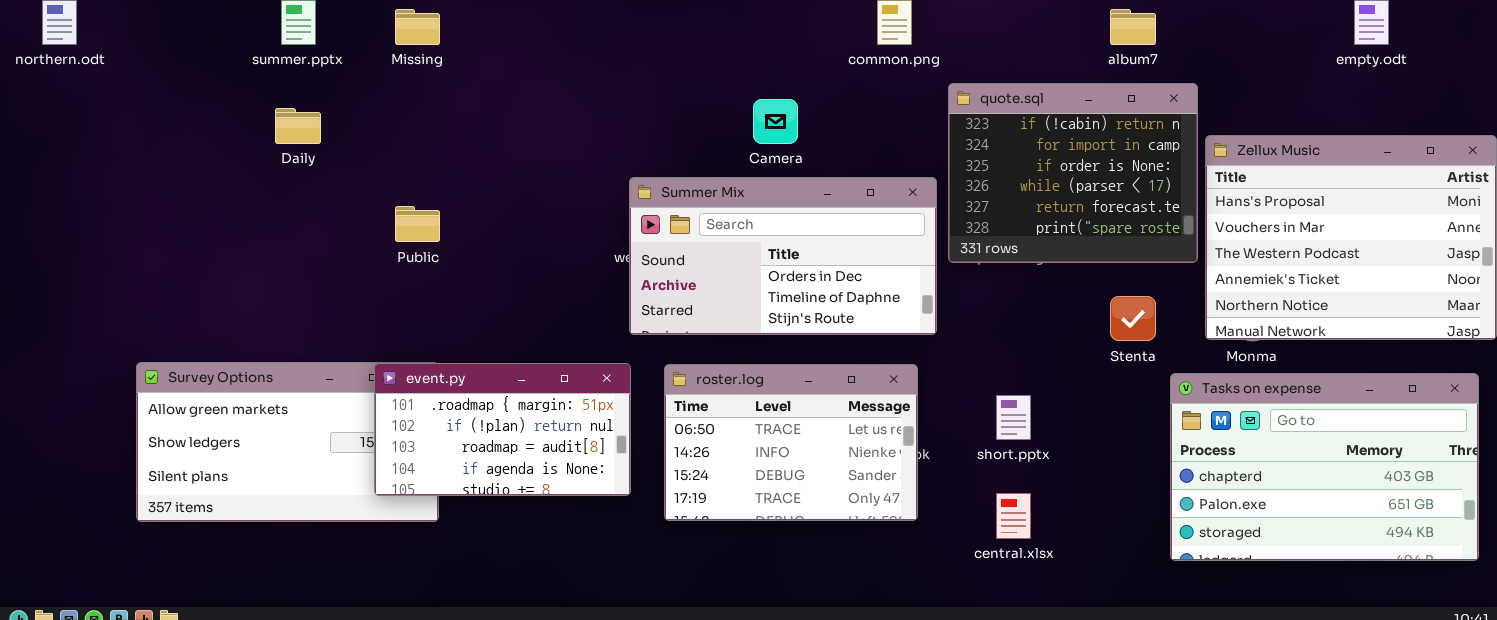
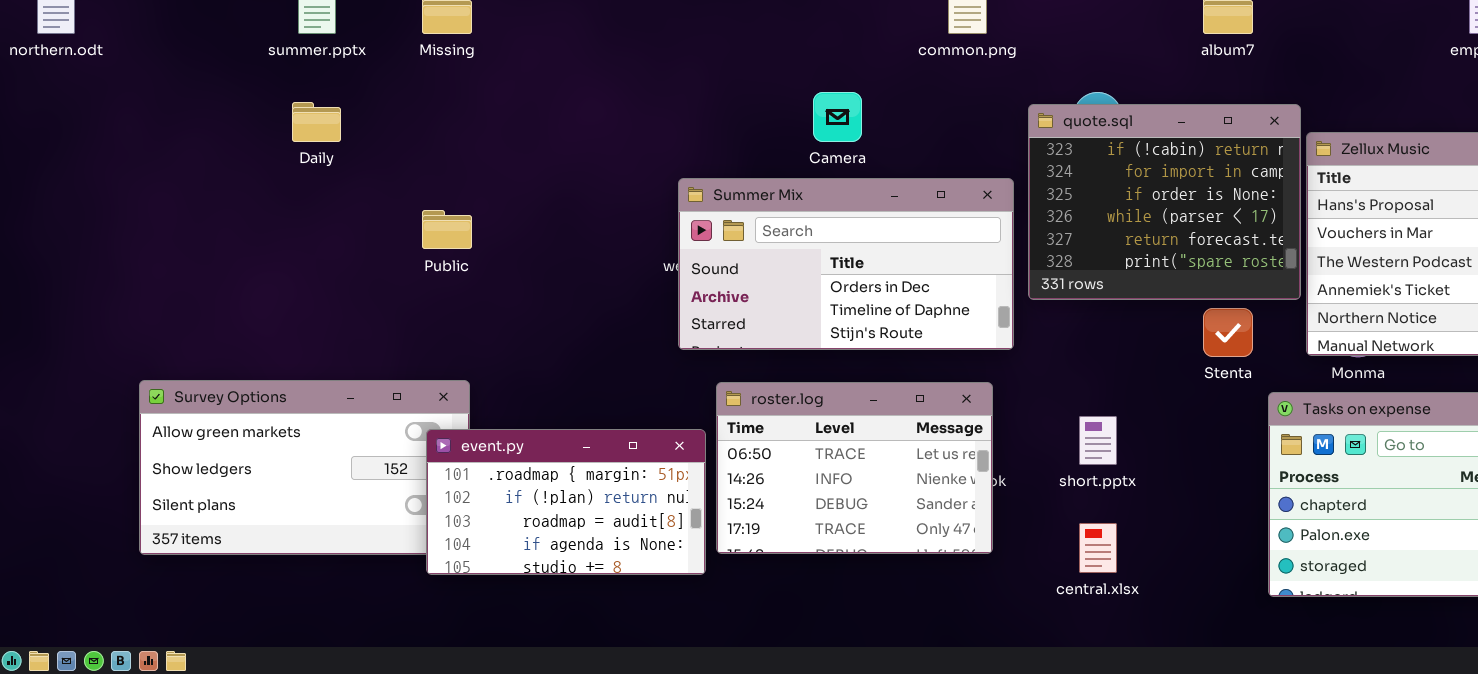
quote.sql: [948,83,1198,263] -> [1028,104,1301,300], moved
event.py: [374,363,631,496] -> [426,429,706,575], moved

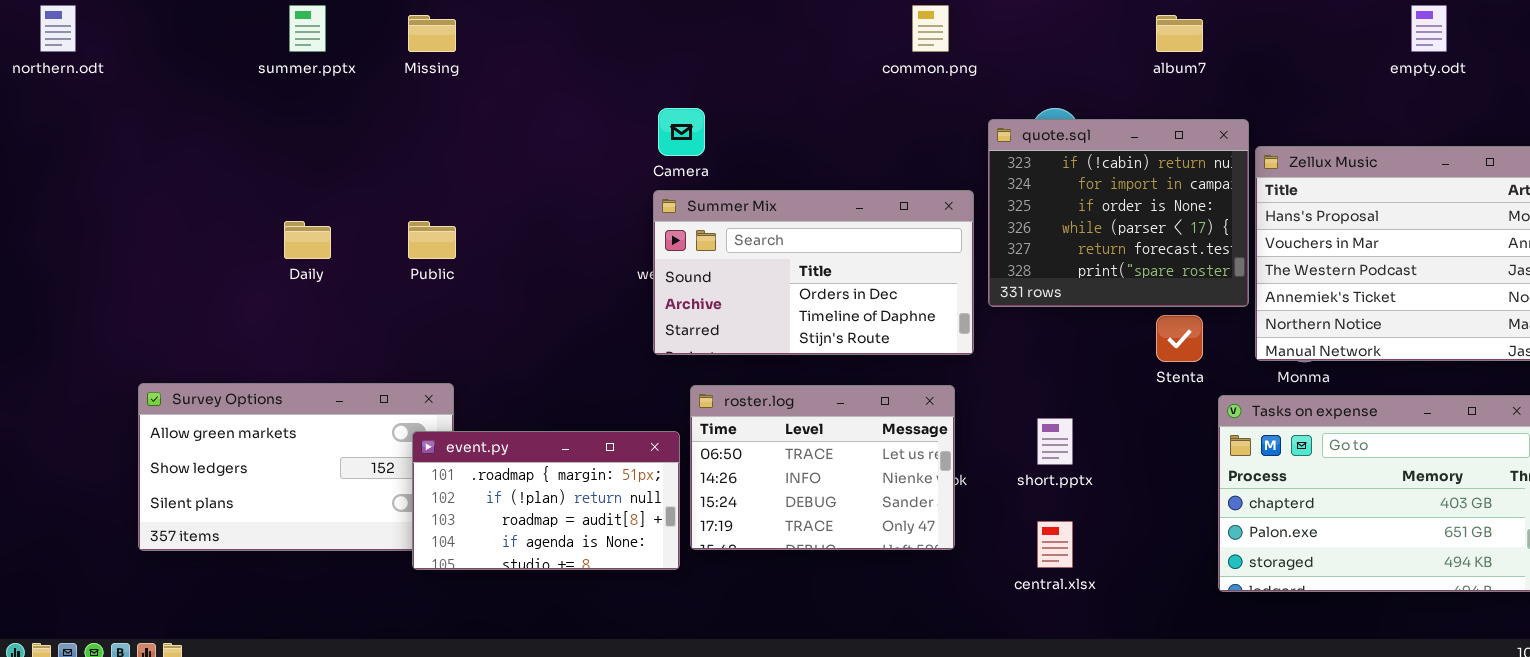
Camera: [813,92,862,142] -> [658,108,705,156], moved
Daily: [292,102,341,142] -> [284,221,331,259], moved

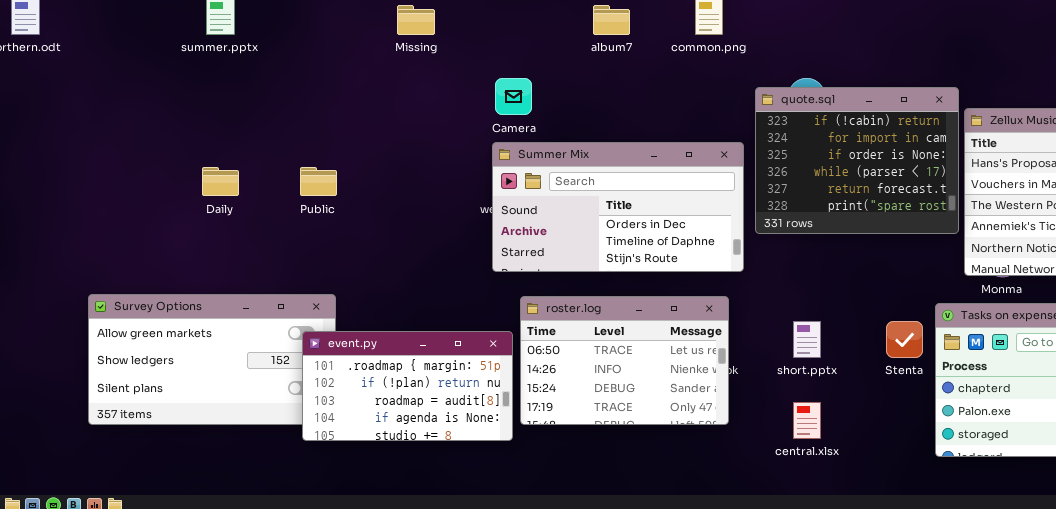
Missing: [408,15,456,52] -> [397,5,435,35], moved
album7: [1156,15,1203,52] -> [593,5,630,35], moved
Stenta: [1156,315,1203,362] -> [886,321,923,358], moved

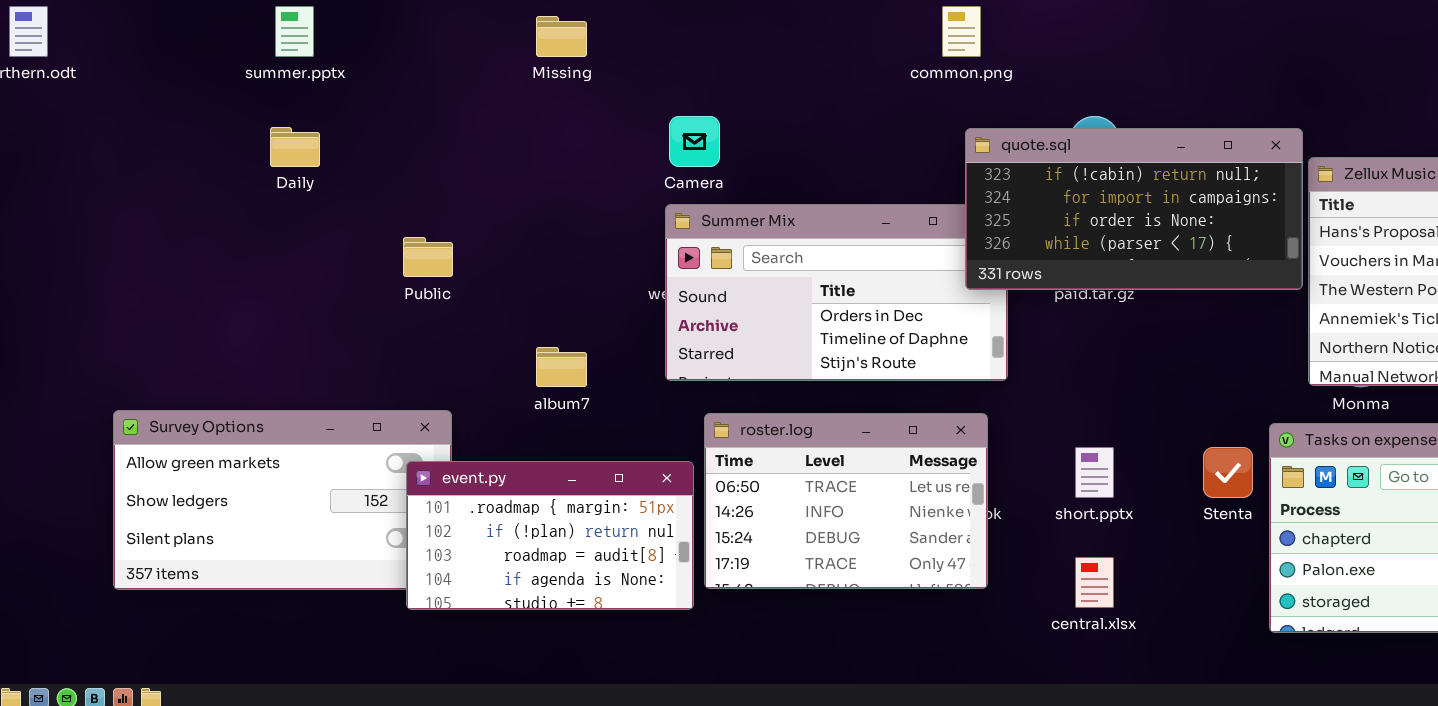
album7: [593,5,630,35] -> [536,347,587,387], moved
quote.sql: [755,87,959,234] -> [965,128,1303,290], resized
Daily: [202,167,239,196] -> [270,127,320,167], moved

